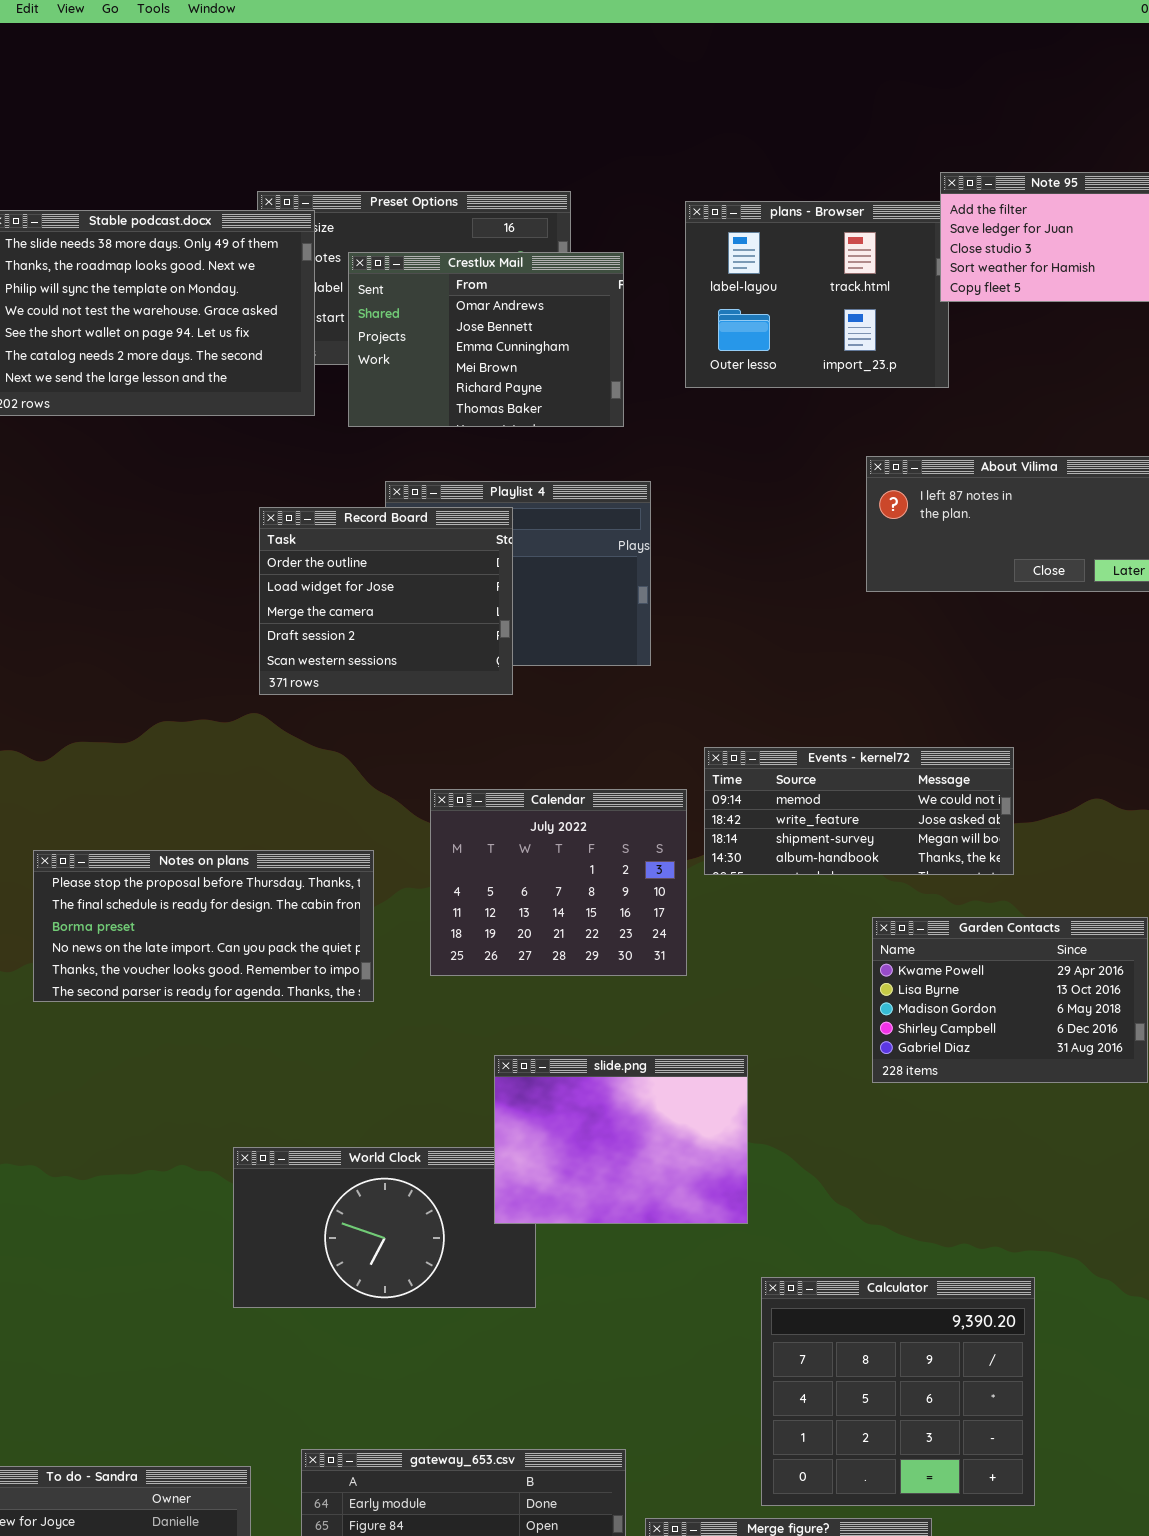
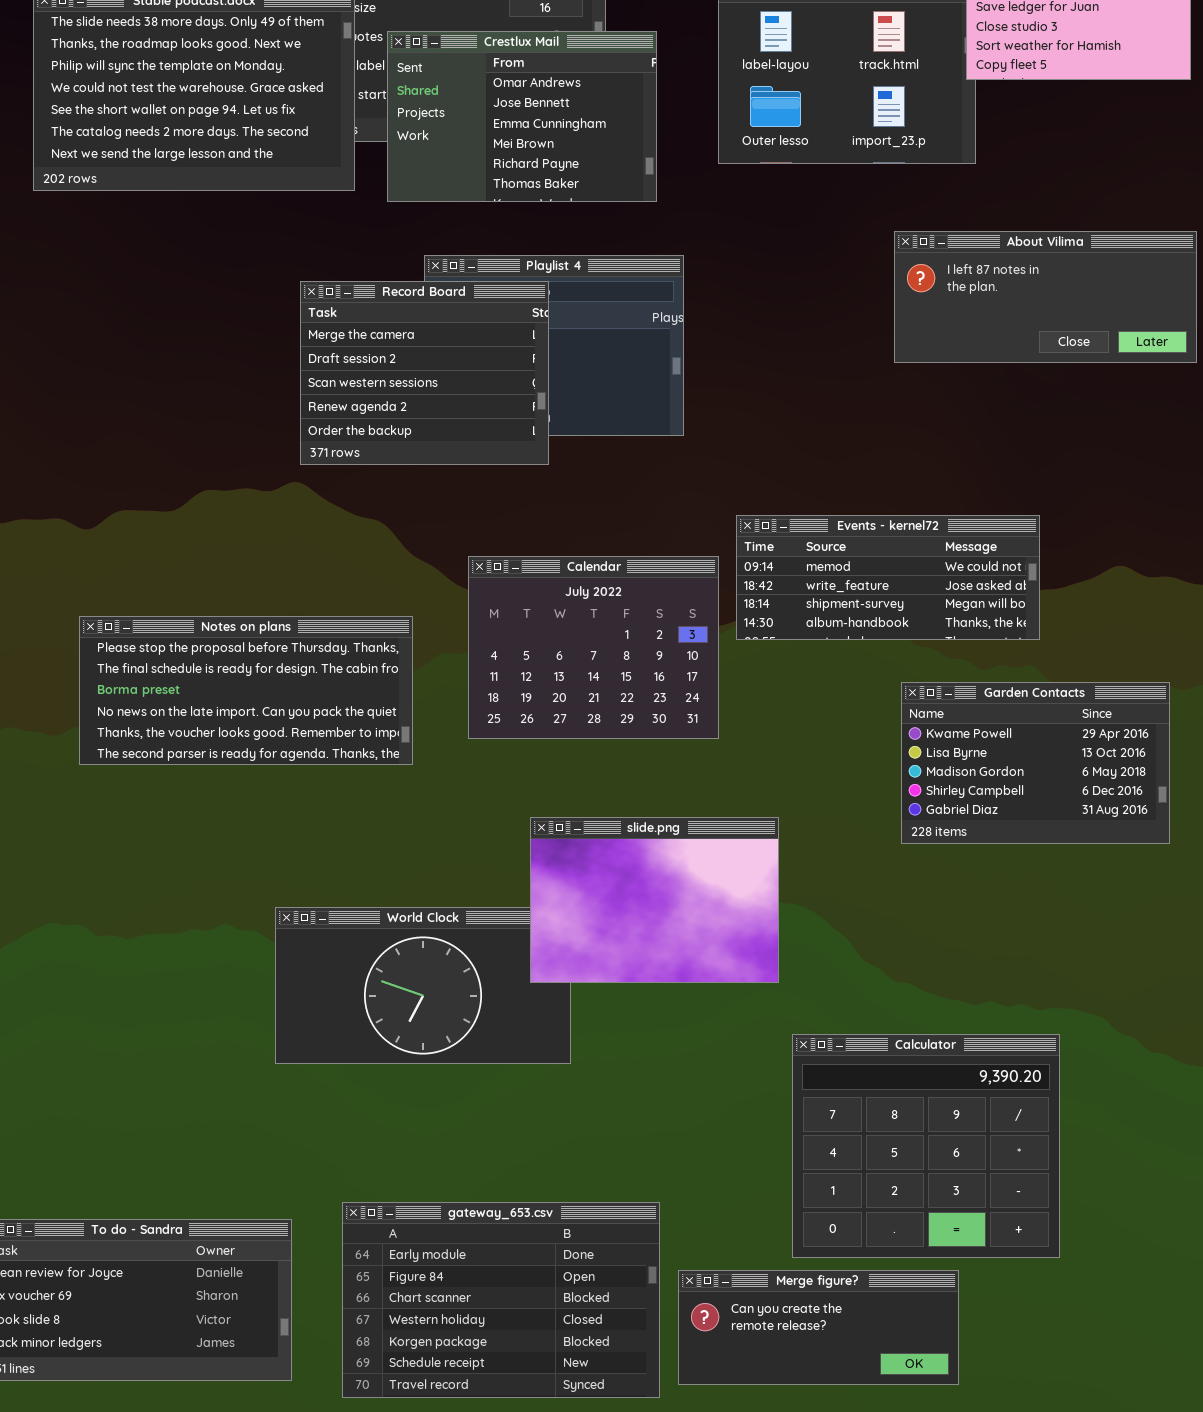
Record Board: [259,507,513,695] -> [300,281,549,465], scrolled down 2 rows

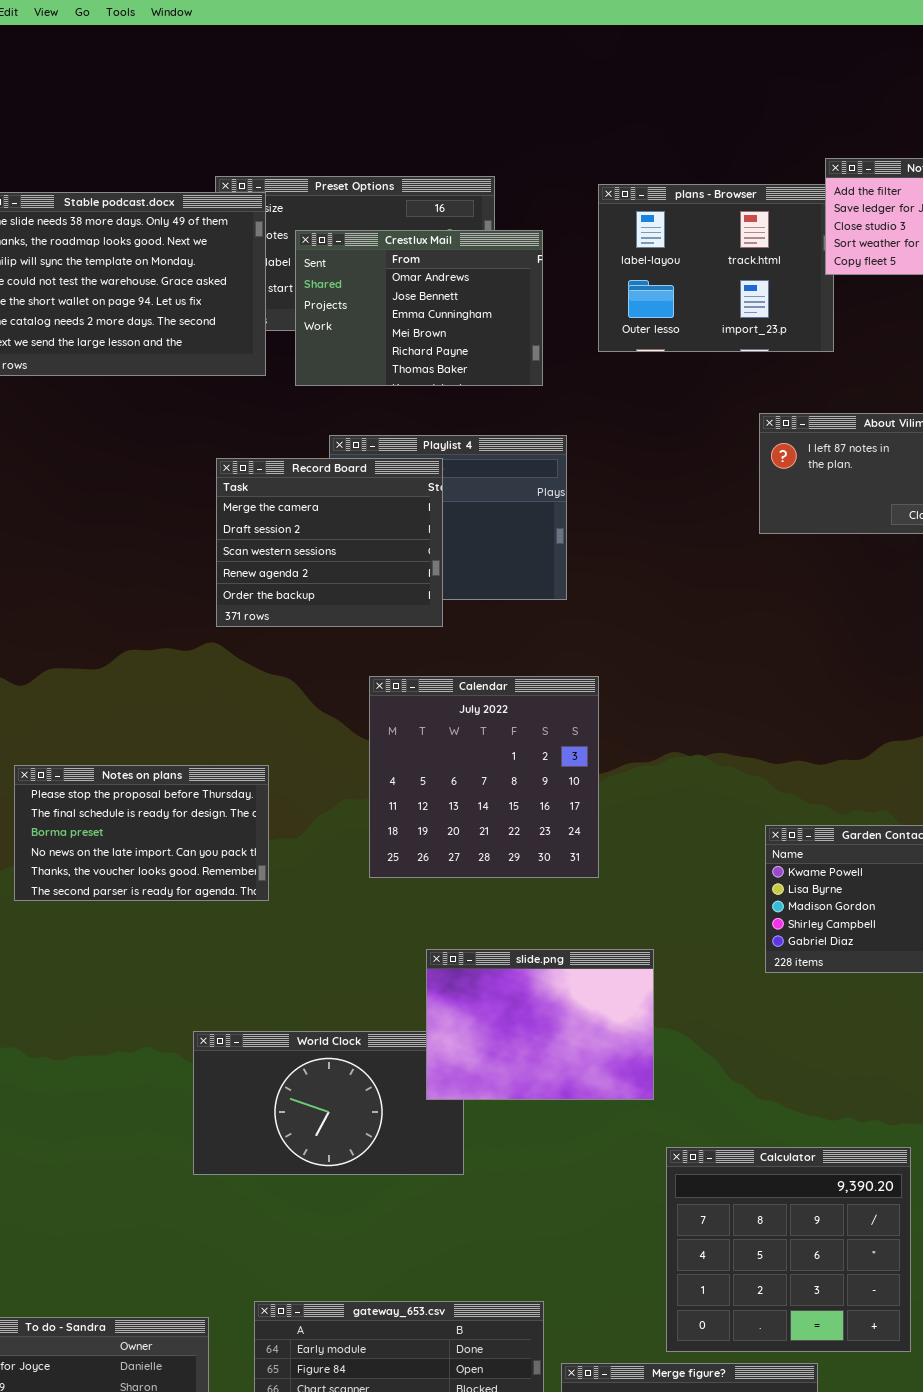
Events - kernel72: [736,515,1040,640] -> none, closed
Calendar: [468,556,719,739] -> [369,676,599,878], resized
Notes on plans: [79,616,413,765] -> [14,765,269,901], resized

